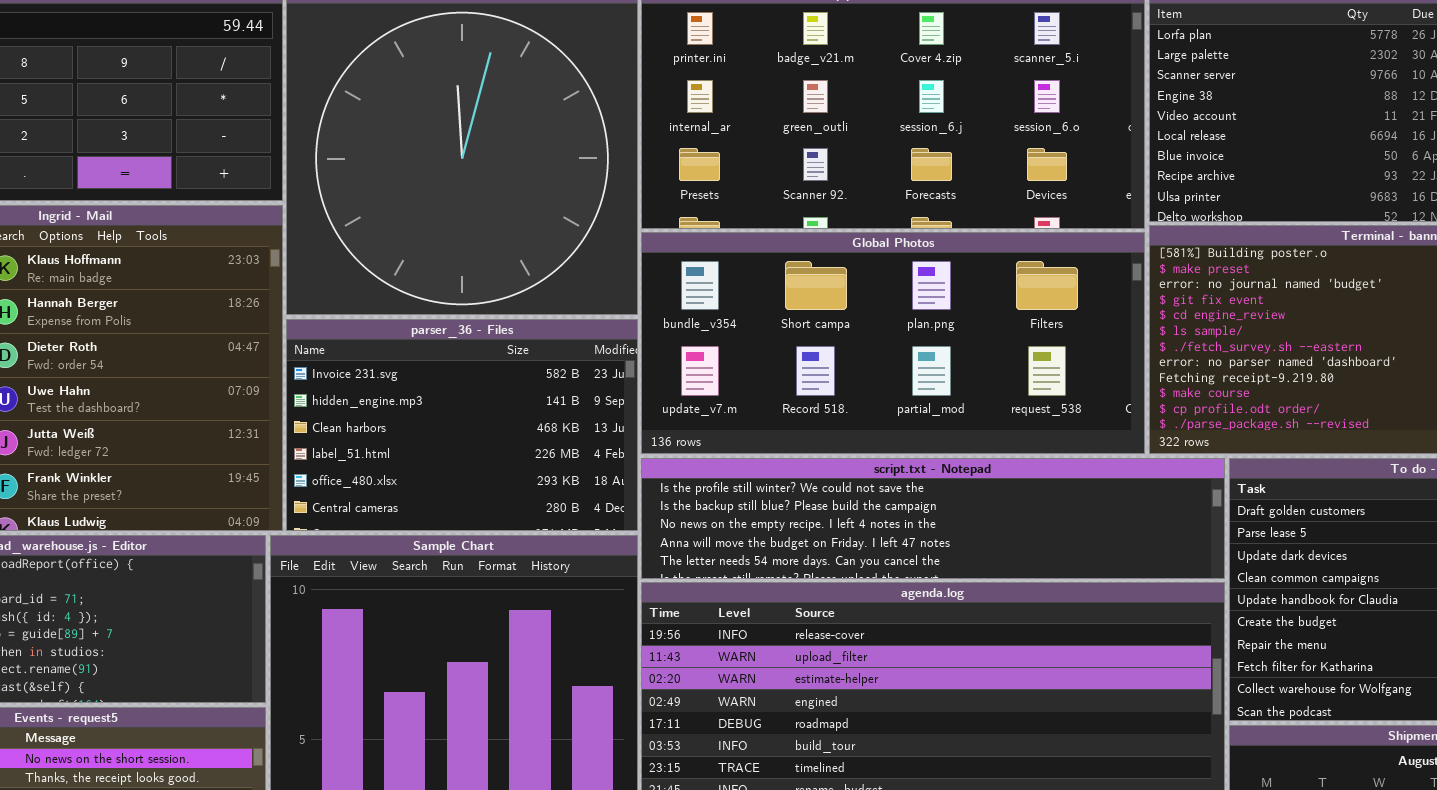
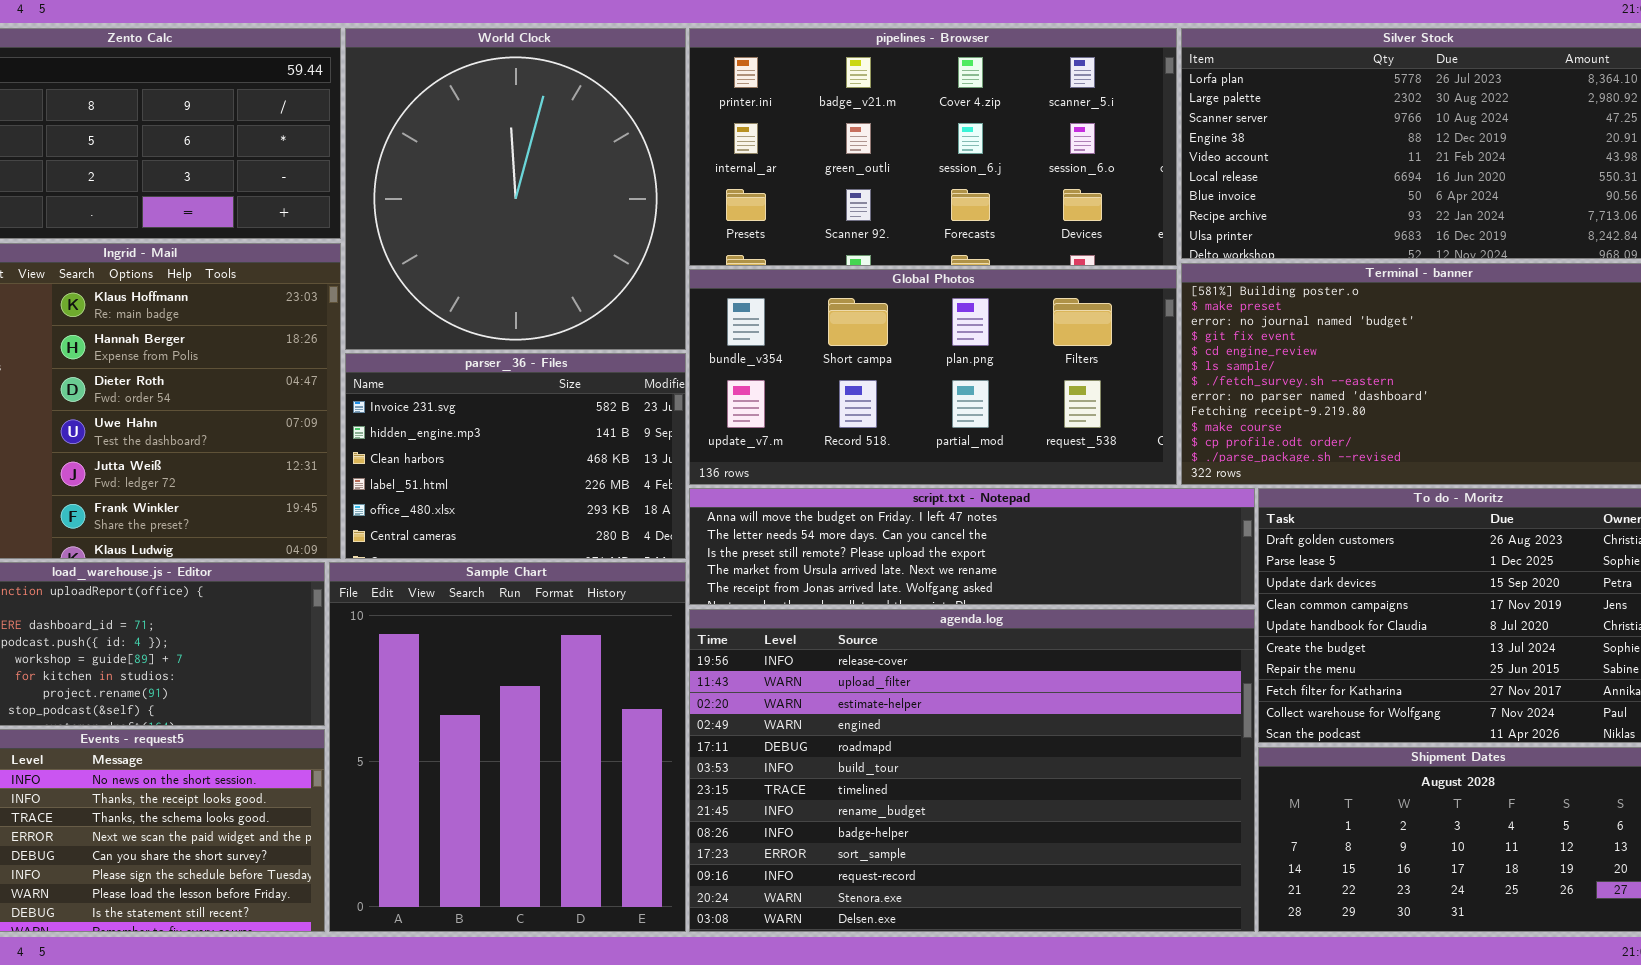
script.txt - Notepad: [641,458,1225,579] -> [689,488,1255,605], scrolled down 3 rows

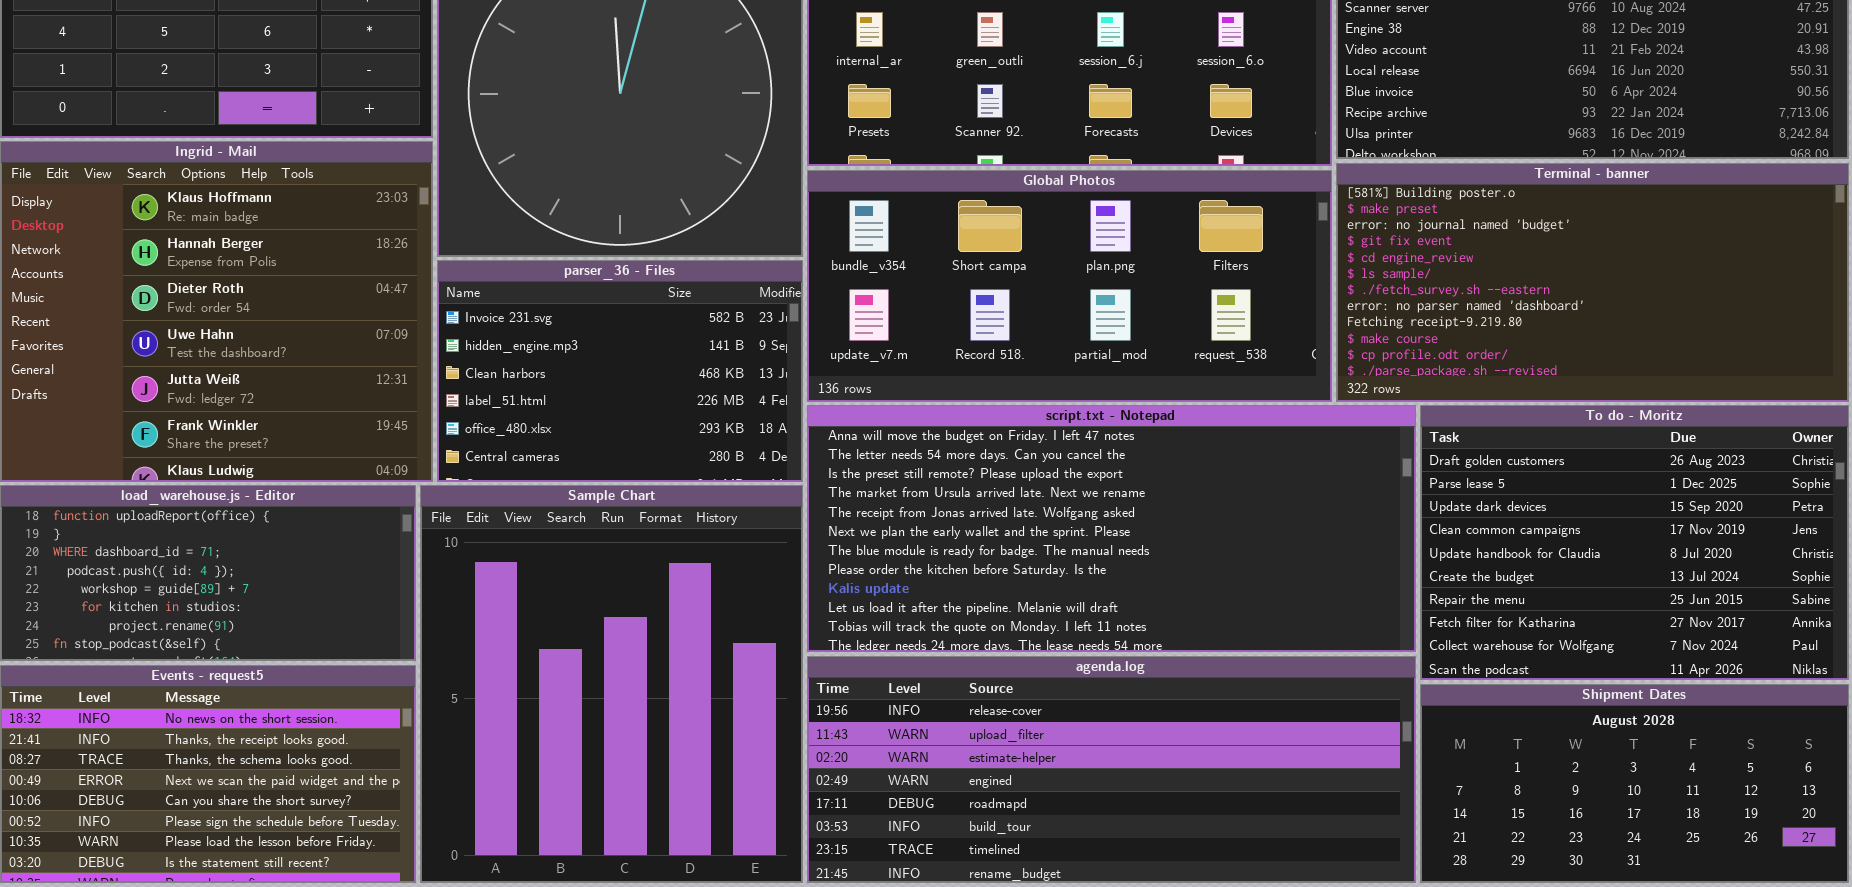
script.txt - Notepad: [689,488,1255,605] -> [807,405,1416,652], resized
agenda.log: [689,609,1255,932] -> [807,656,1416,883], resized

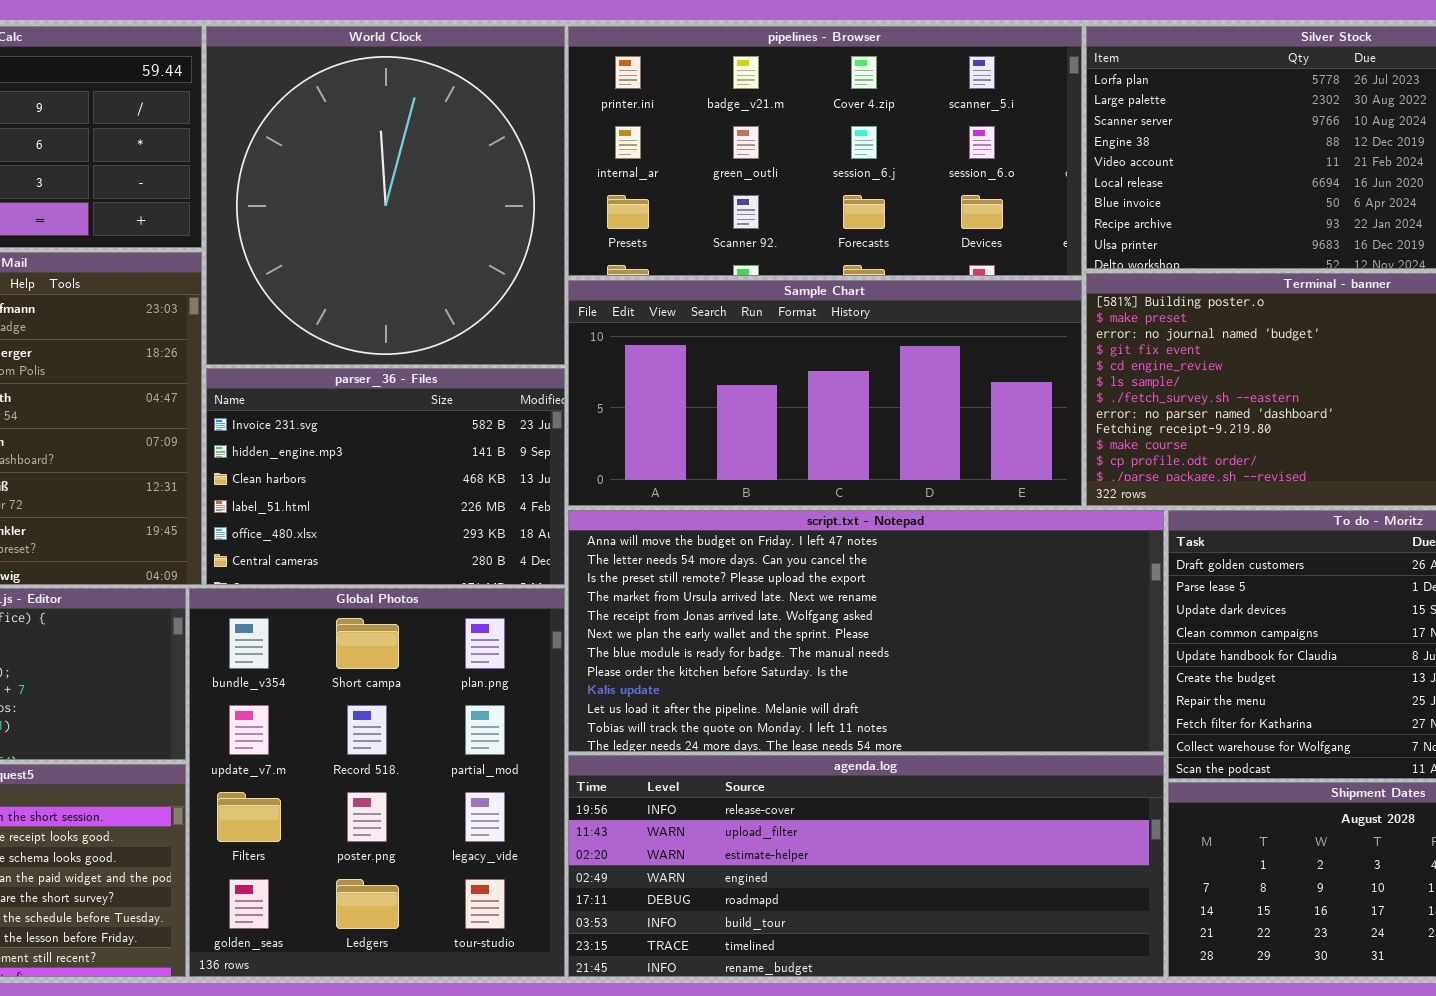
Global Photos: [807,170,1332,402] -> [189,588,565,977], moved, resized
Sample Chart: [420,485,803,883] -> [568,280,1082,506], moved, resized

